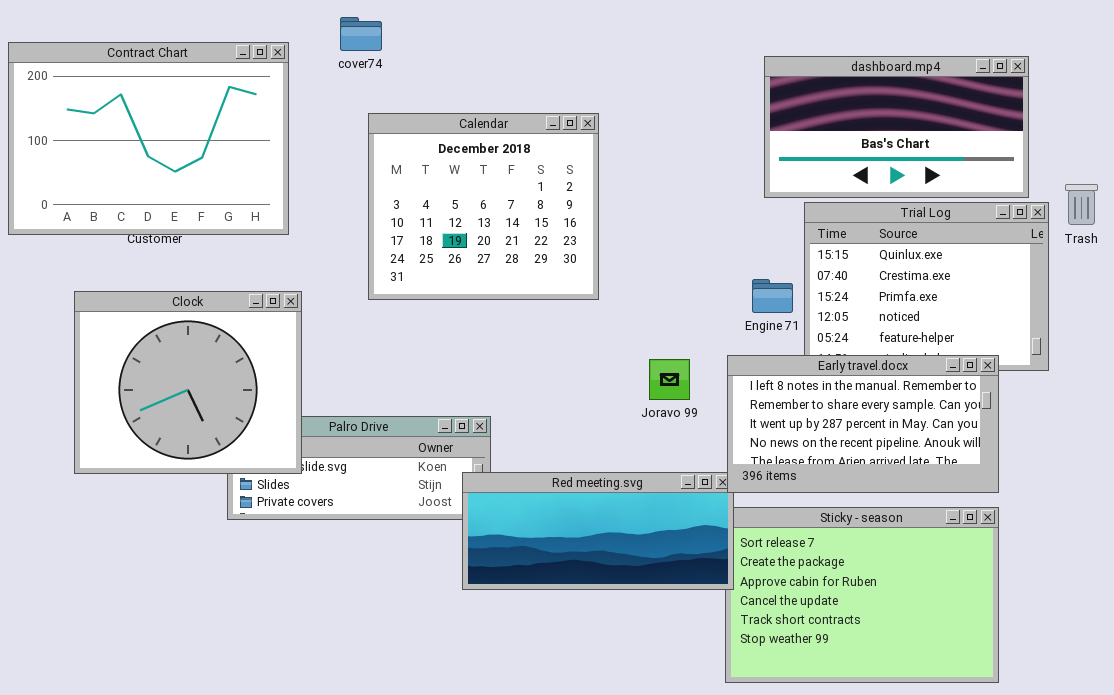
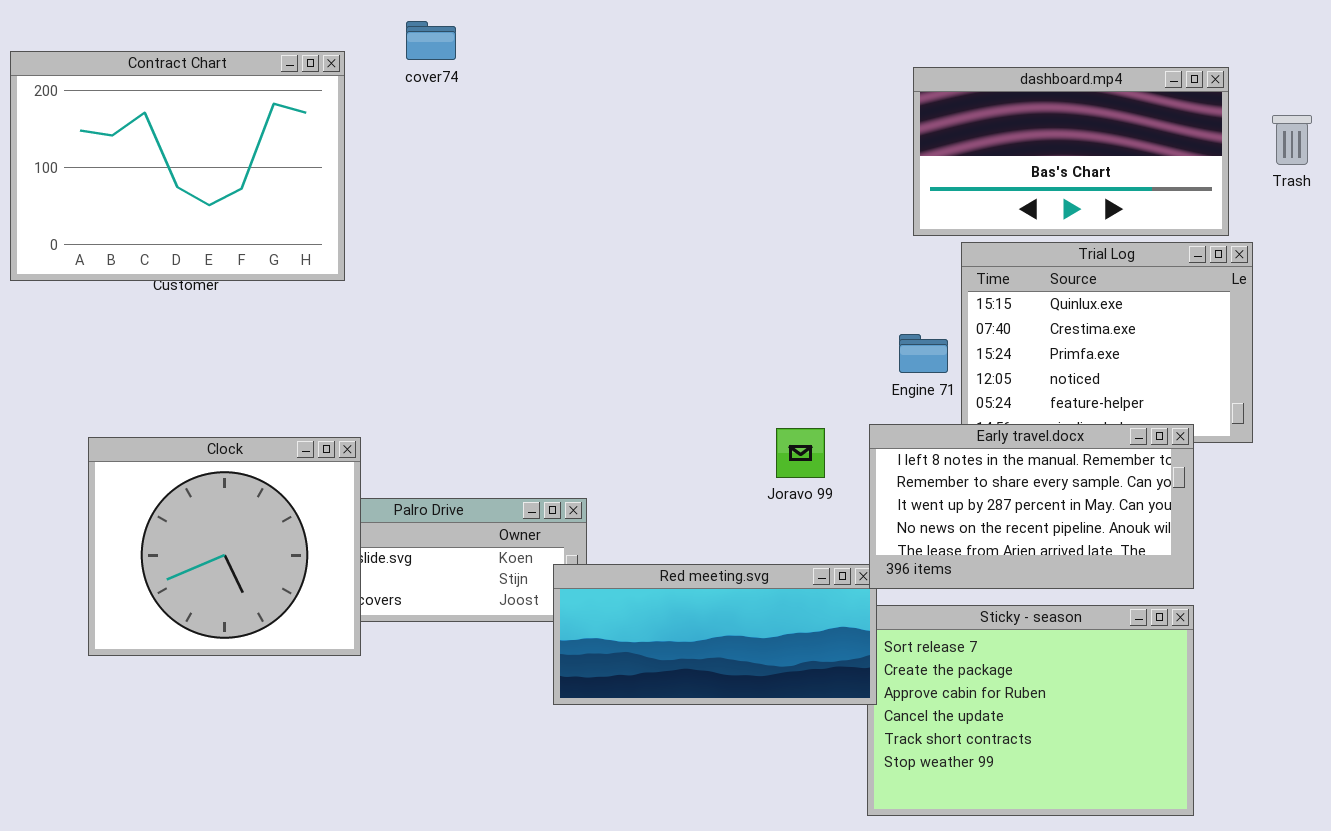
Calendar: [368,113,599,300] -> none, closed
Trash: [1065,184,1098,225] -> [1272,115,1312,165], moved
Clock: [74,291,302,474] -> [88,437,361,656], moved

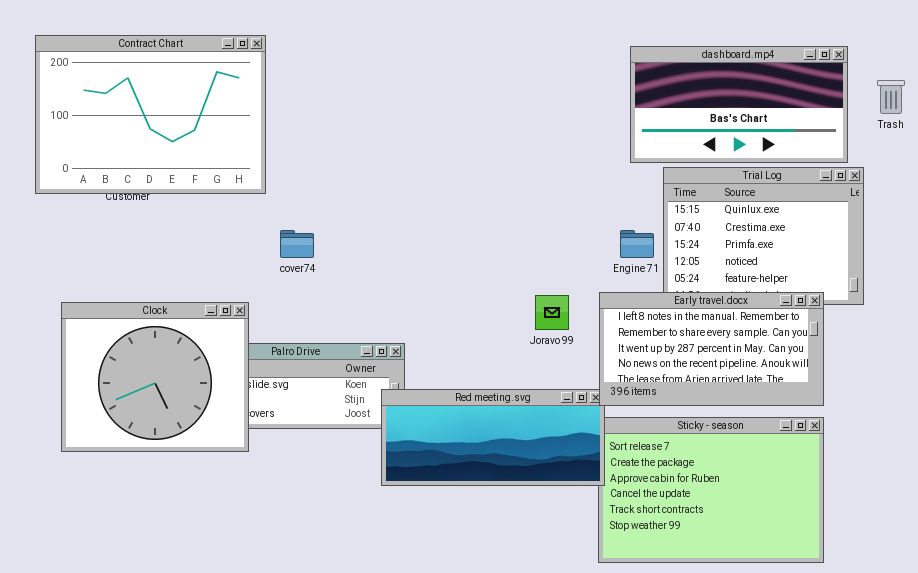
cover74: [406,21,456,60] -> [280,230,314,258], moved
Contract Chart: [10,51,345,281] -> [35,35,266,194], moved

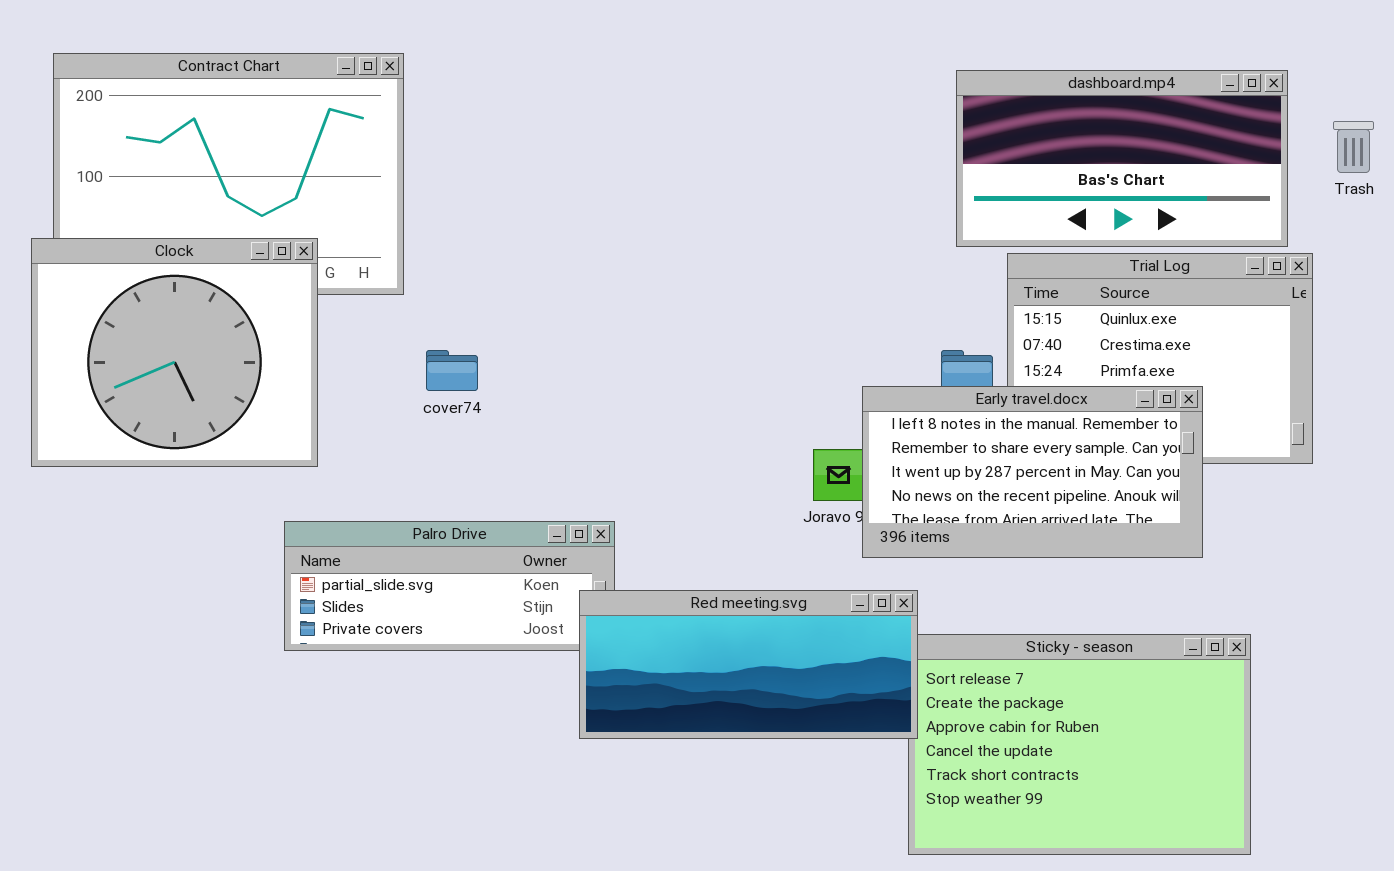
Early travel.docx: [599,292,824,406] -> [862,386,1203,558], moved
Clock: [61,302,249,452] -> [31,238,318,467], moved

